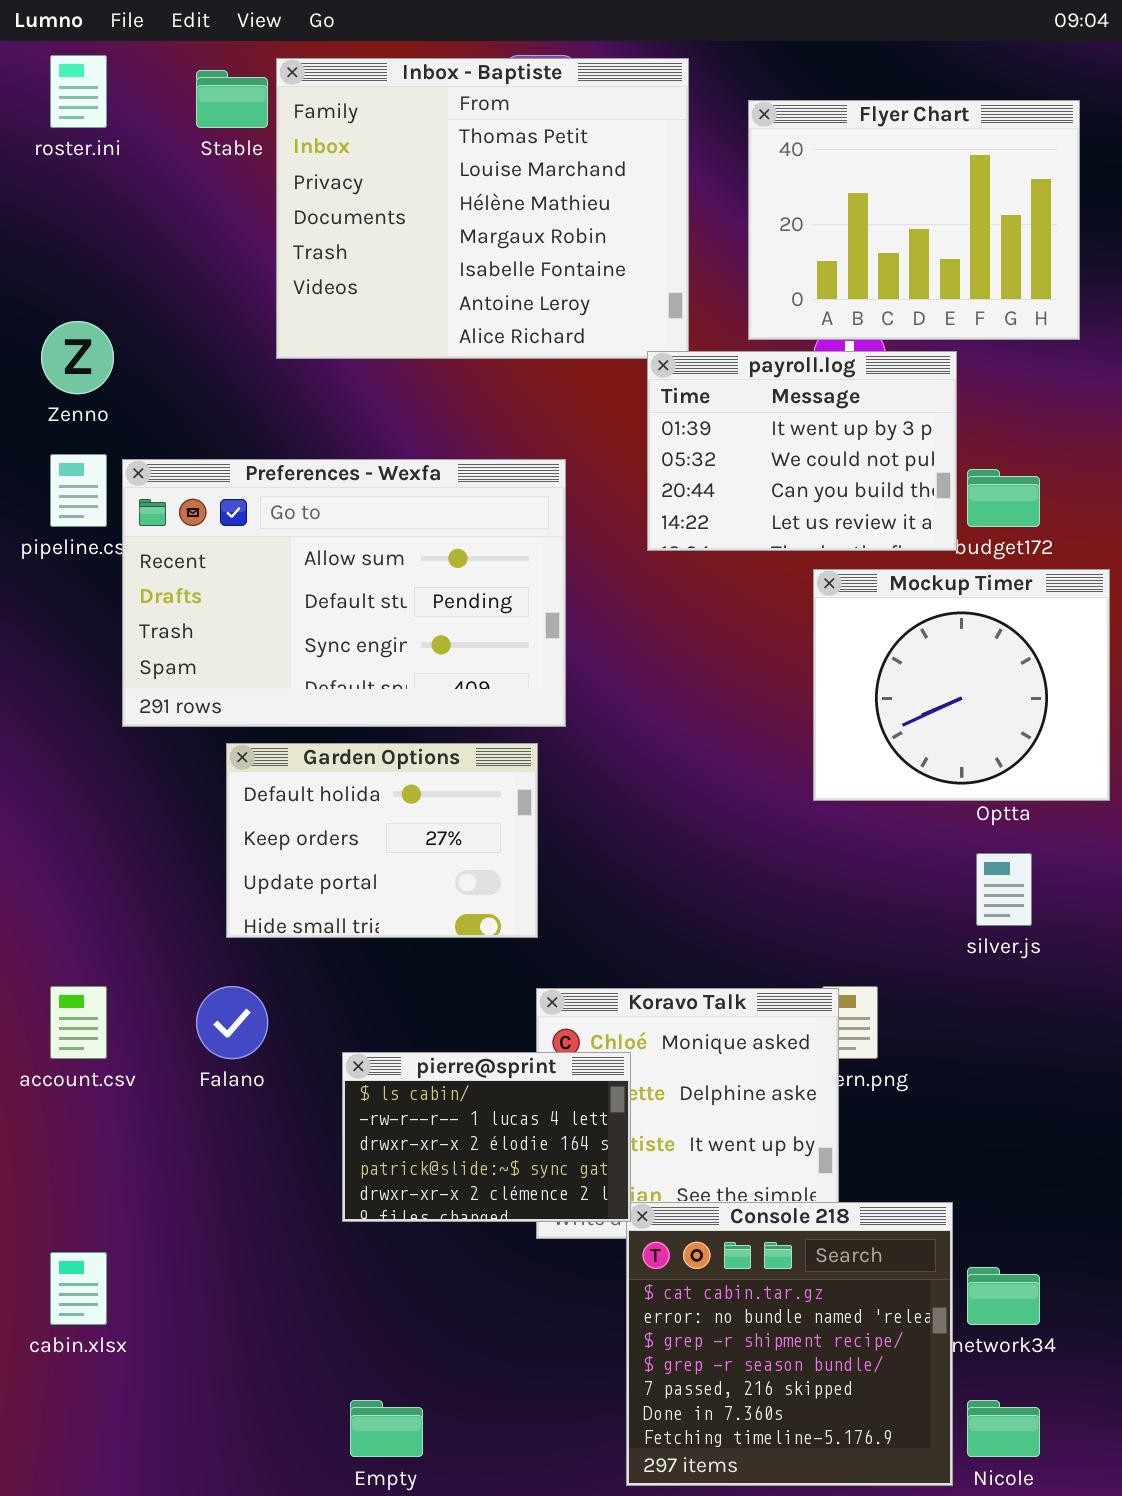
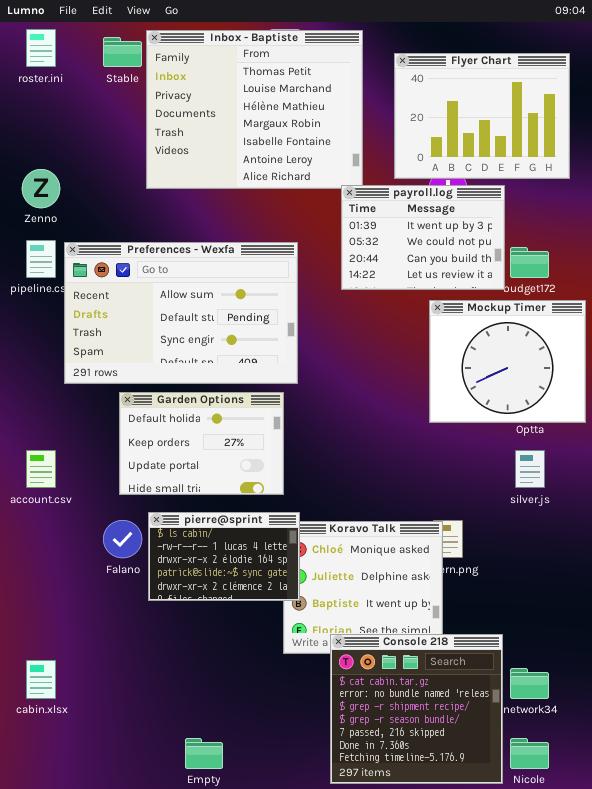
account.csv: [50,986,107,1059] -> [26,450,56,488], moved
pierre@sprint: [342,1052,631,1222] -> [148,512,300,601], moved

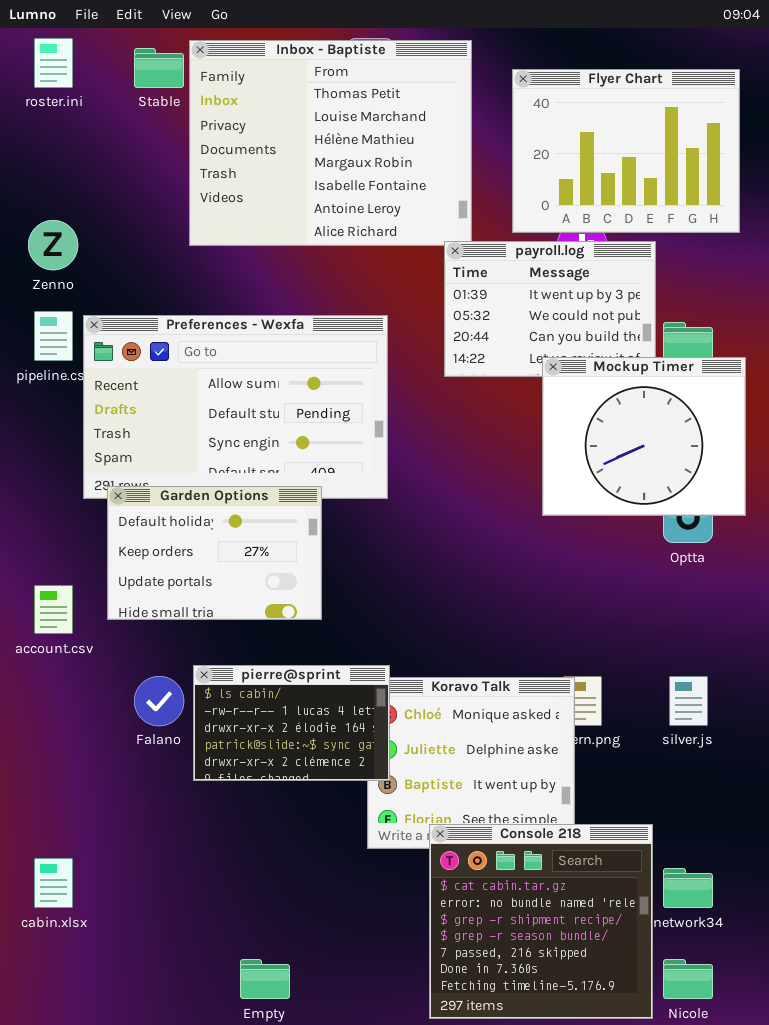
Mockup Timer: [429,300,586,423] -> [542,357,746,516], moved
Garden Options: [119,392,284,495] -> [107,486,322,620], moved
silver.js: [515,450,545,488] -> [669,676,708,726], moved

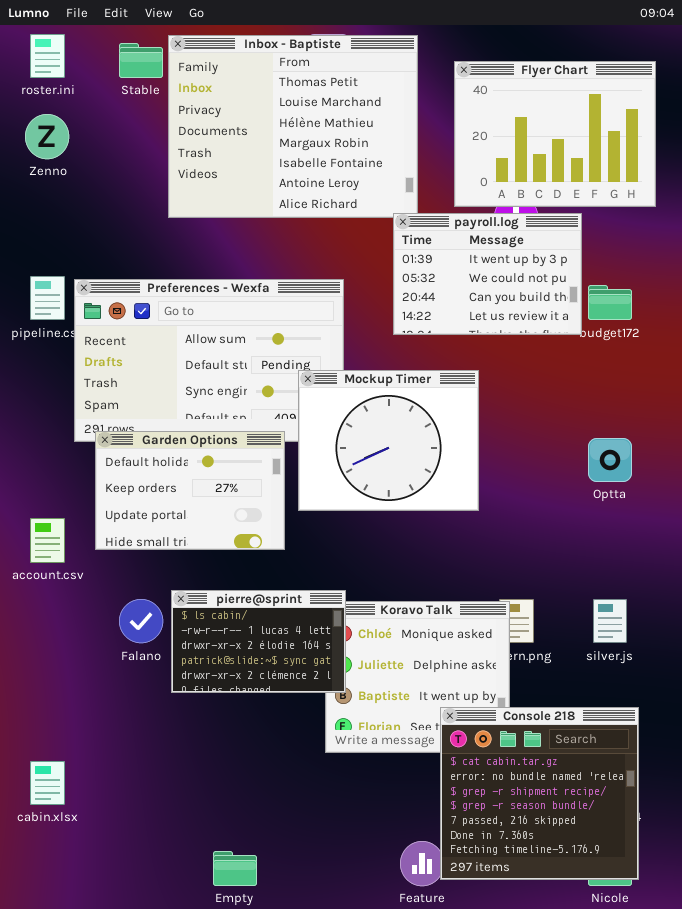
Zenno: [28,220,78,270] -> [25,114,69,159], moved
Mockup Timer: [542,357,746,516] -> [298,370,479,511], moved
Console 218: [429,824,653,1019] -> [440,707,639,880], moved

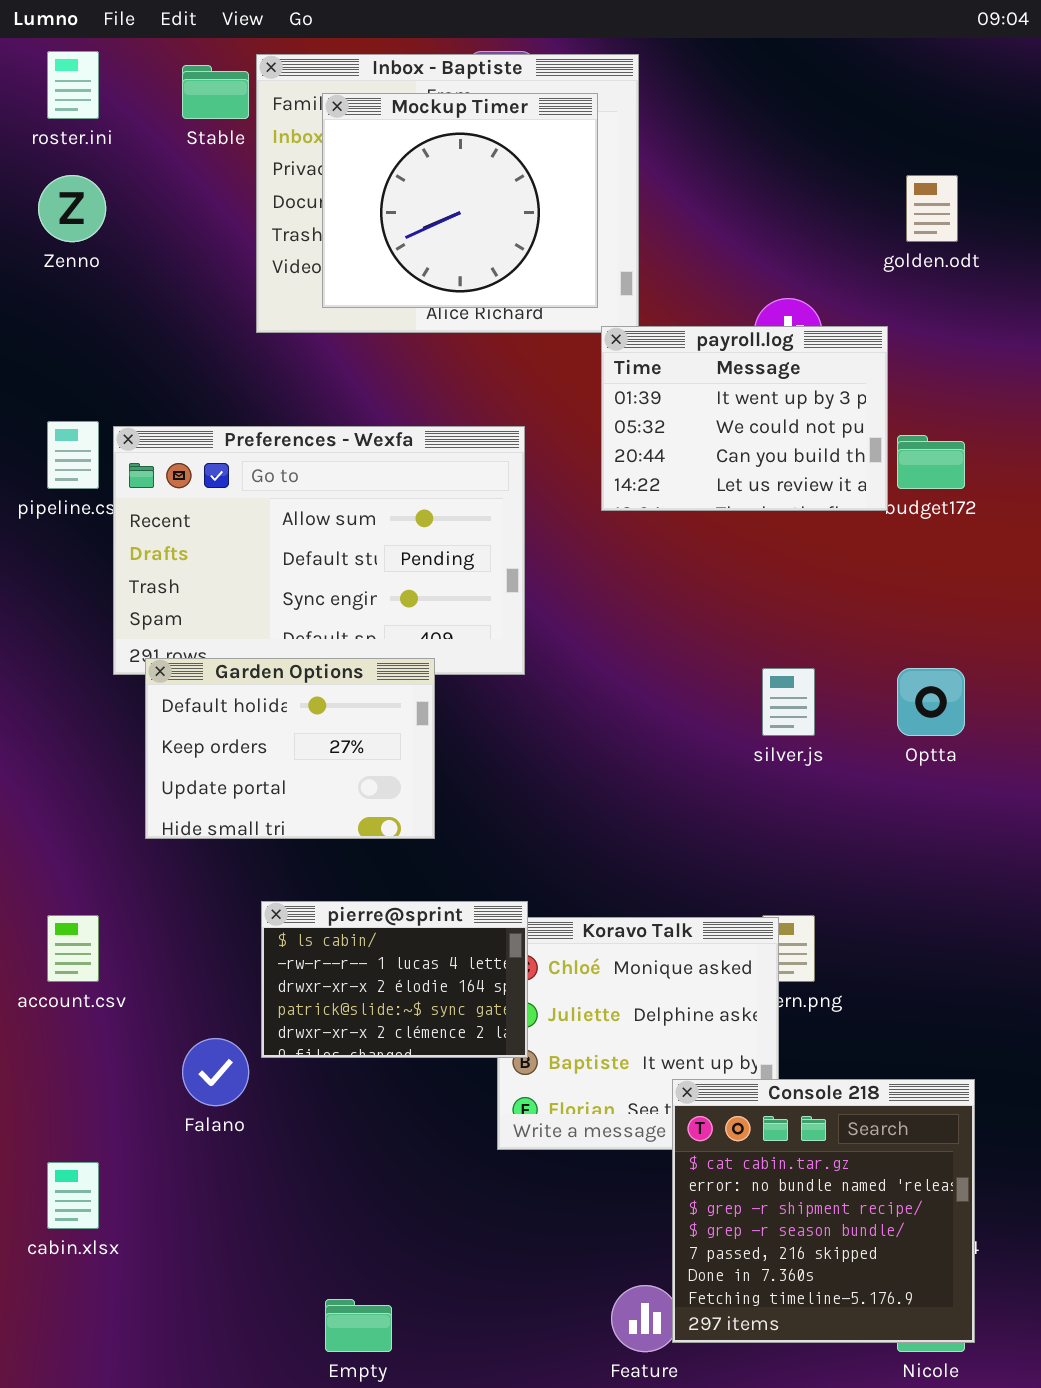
Flyer Chart: [454,61,656,207] -> none, closed
Mockup Timer: [298,370,479,511] -> [322,93,598,308], moved
account.csv: [30,518,65,563] -> [47,915,99,982], moved
Falano: [119,599,163,643] -> [182,1038,249,1106], moved
silver.js: [593,599,627,643] -> [762,668,815,736], moved

